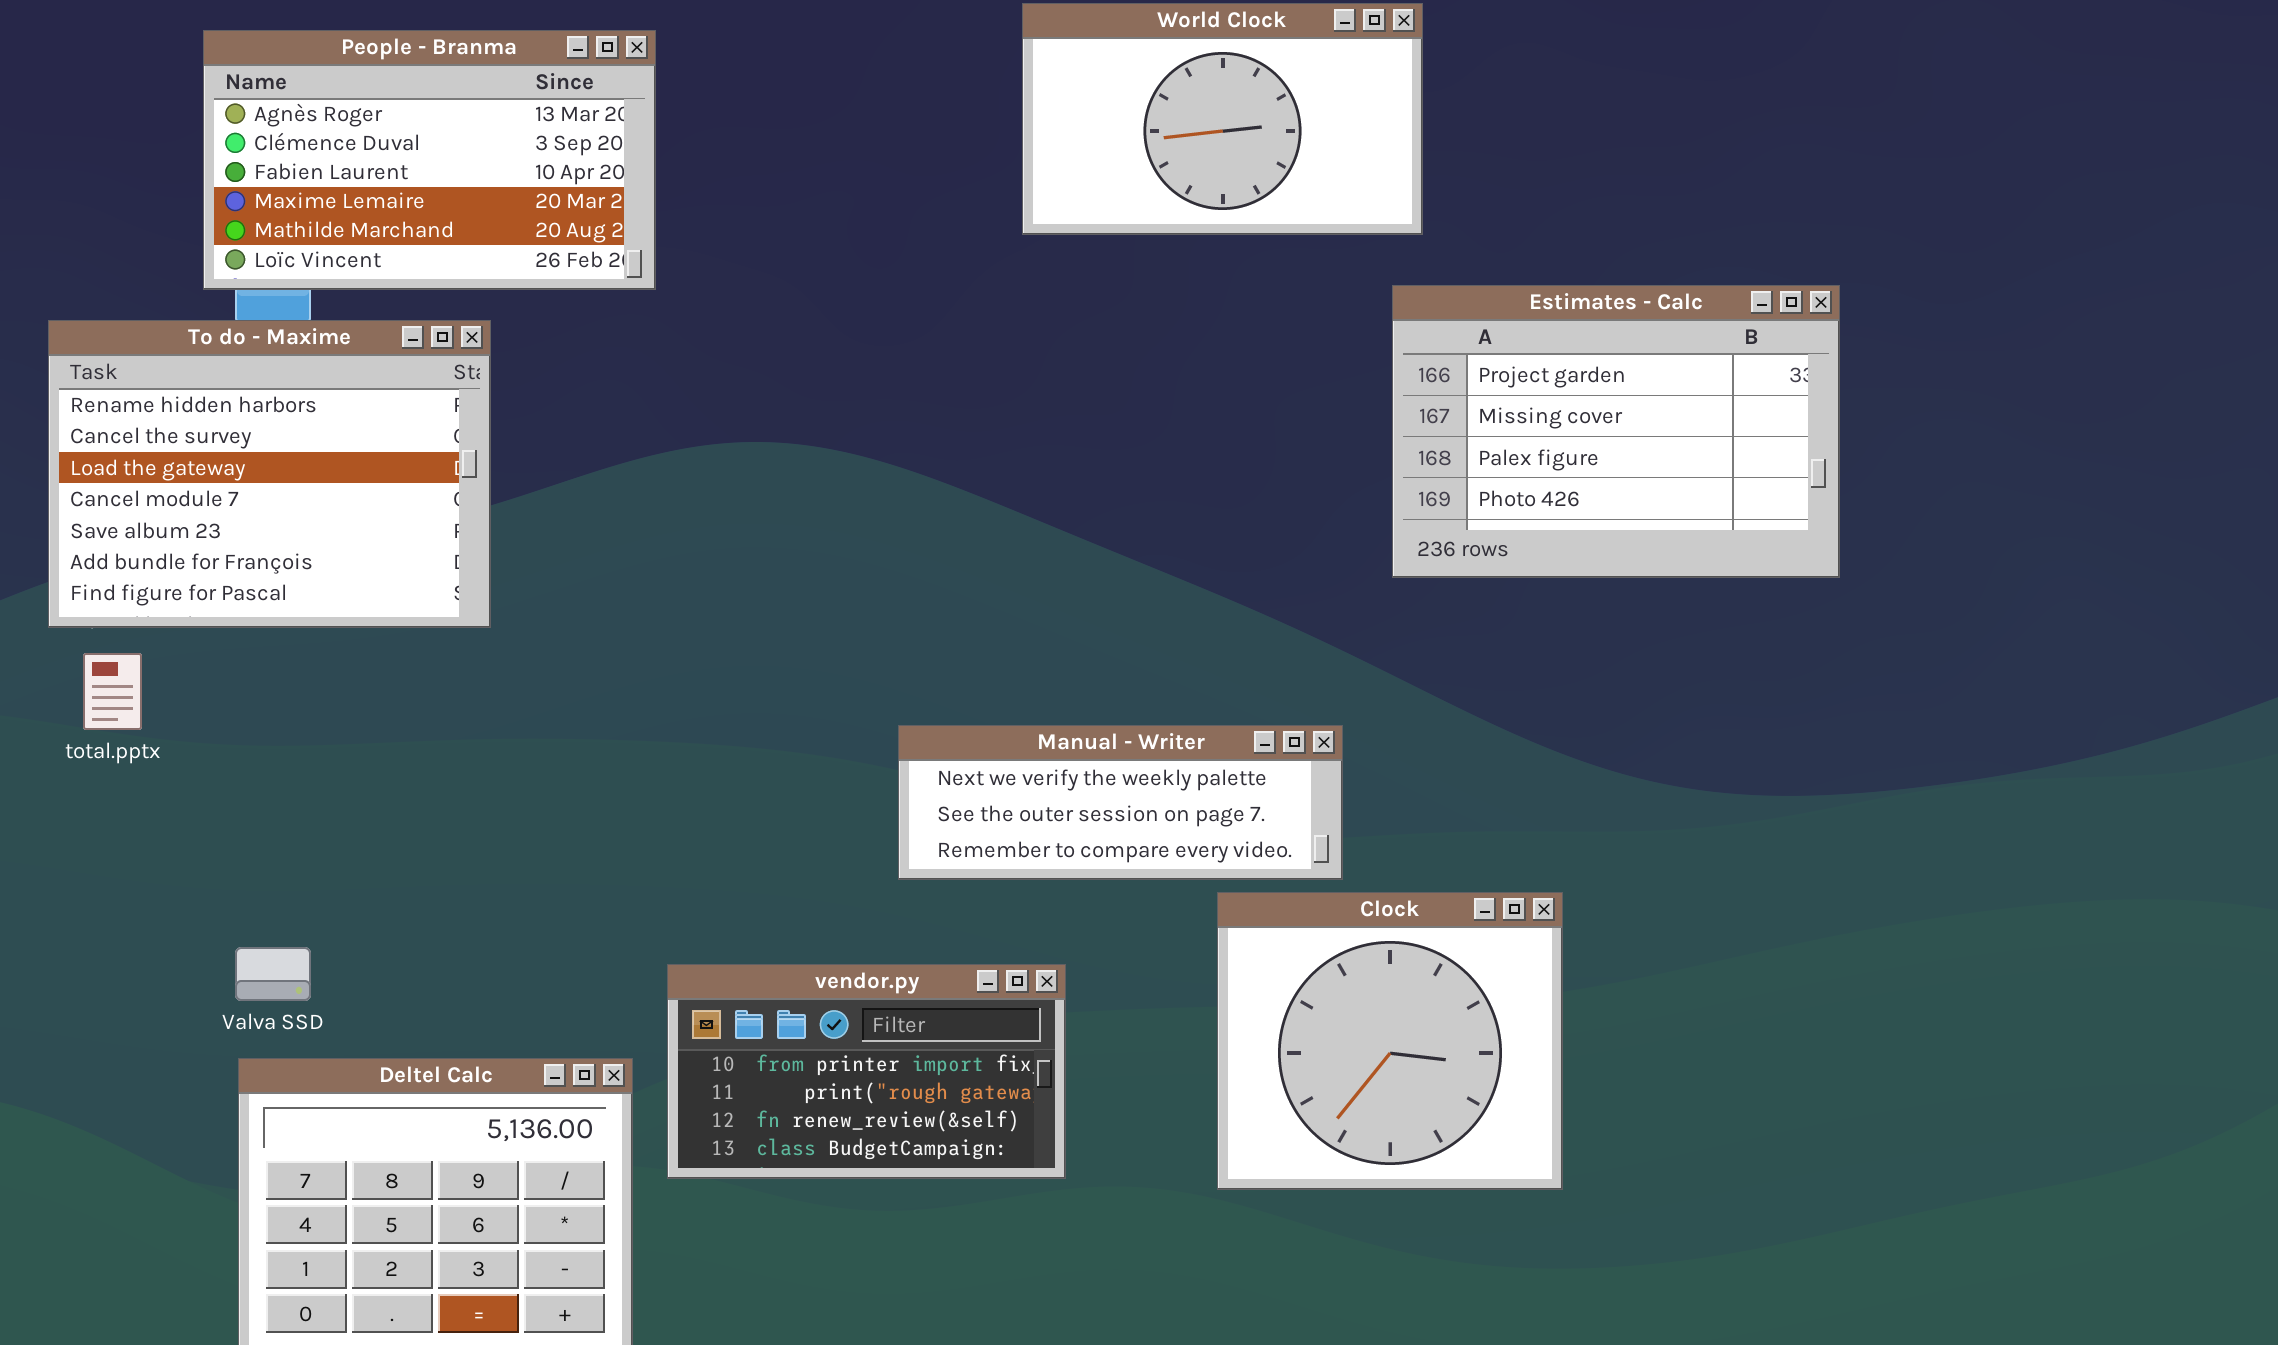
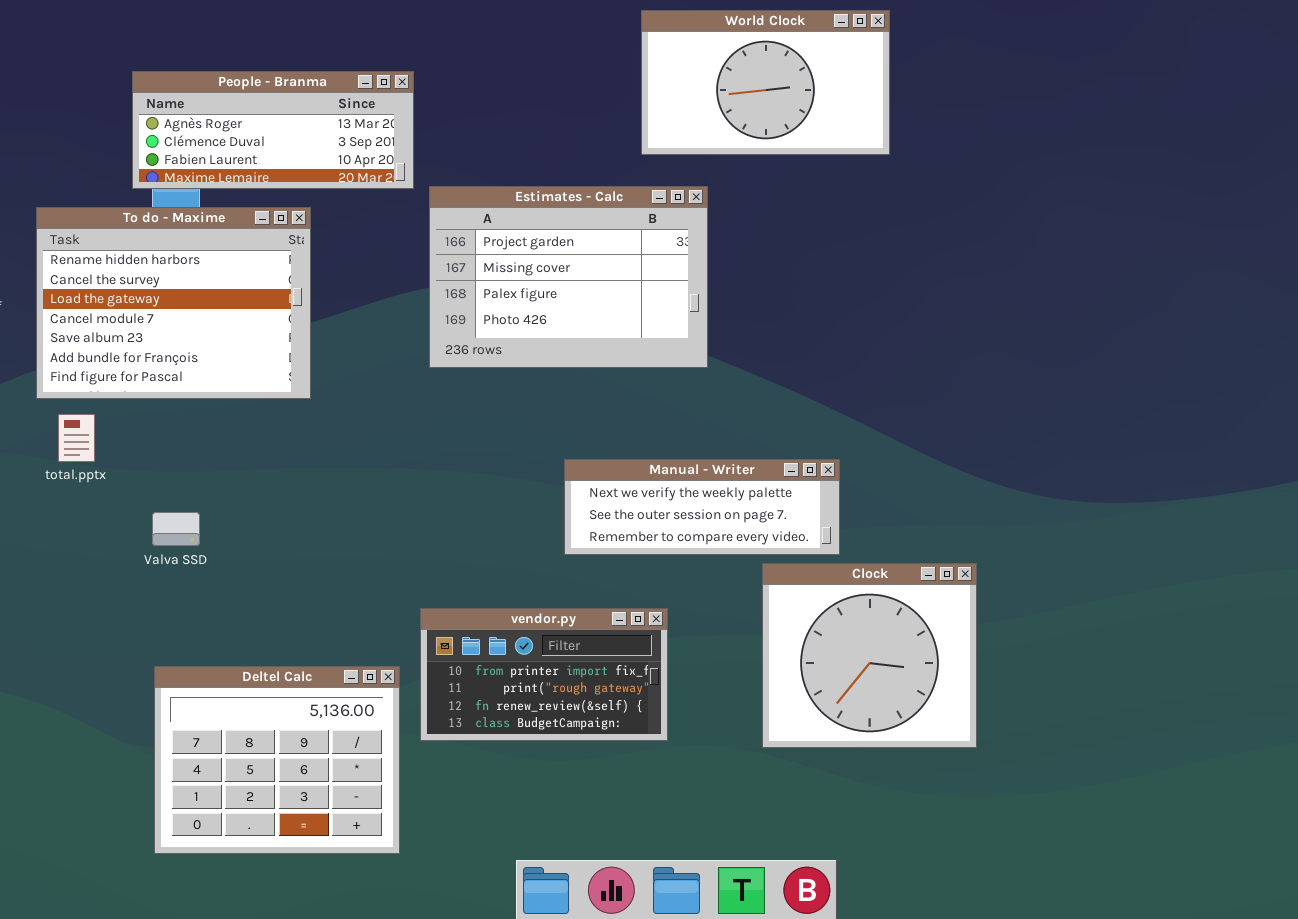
People - Branma: [203,30,656,290] -> [132,71,414,189], resized
Estimates - Calc: [1392,285,1840,578] -> [429,186,708,368], moved
Valva SSD: [235,947,311,1001] -> [152,512,200,546], moved

